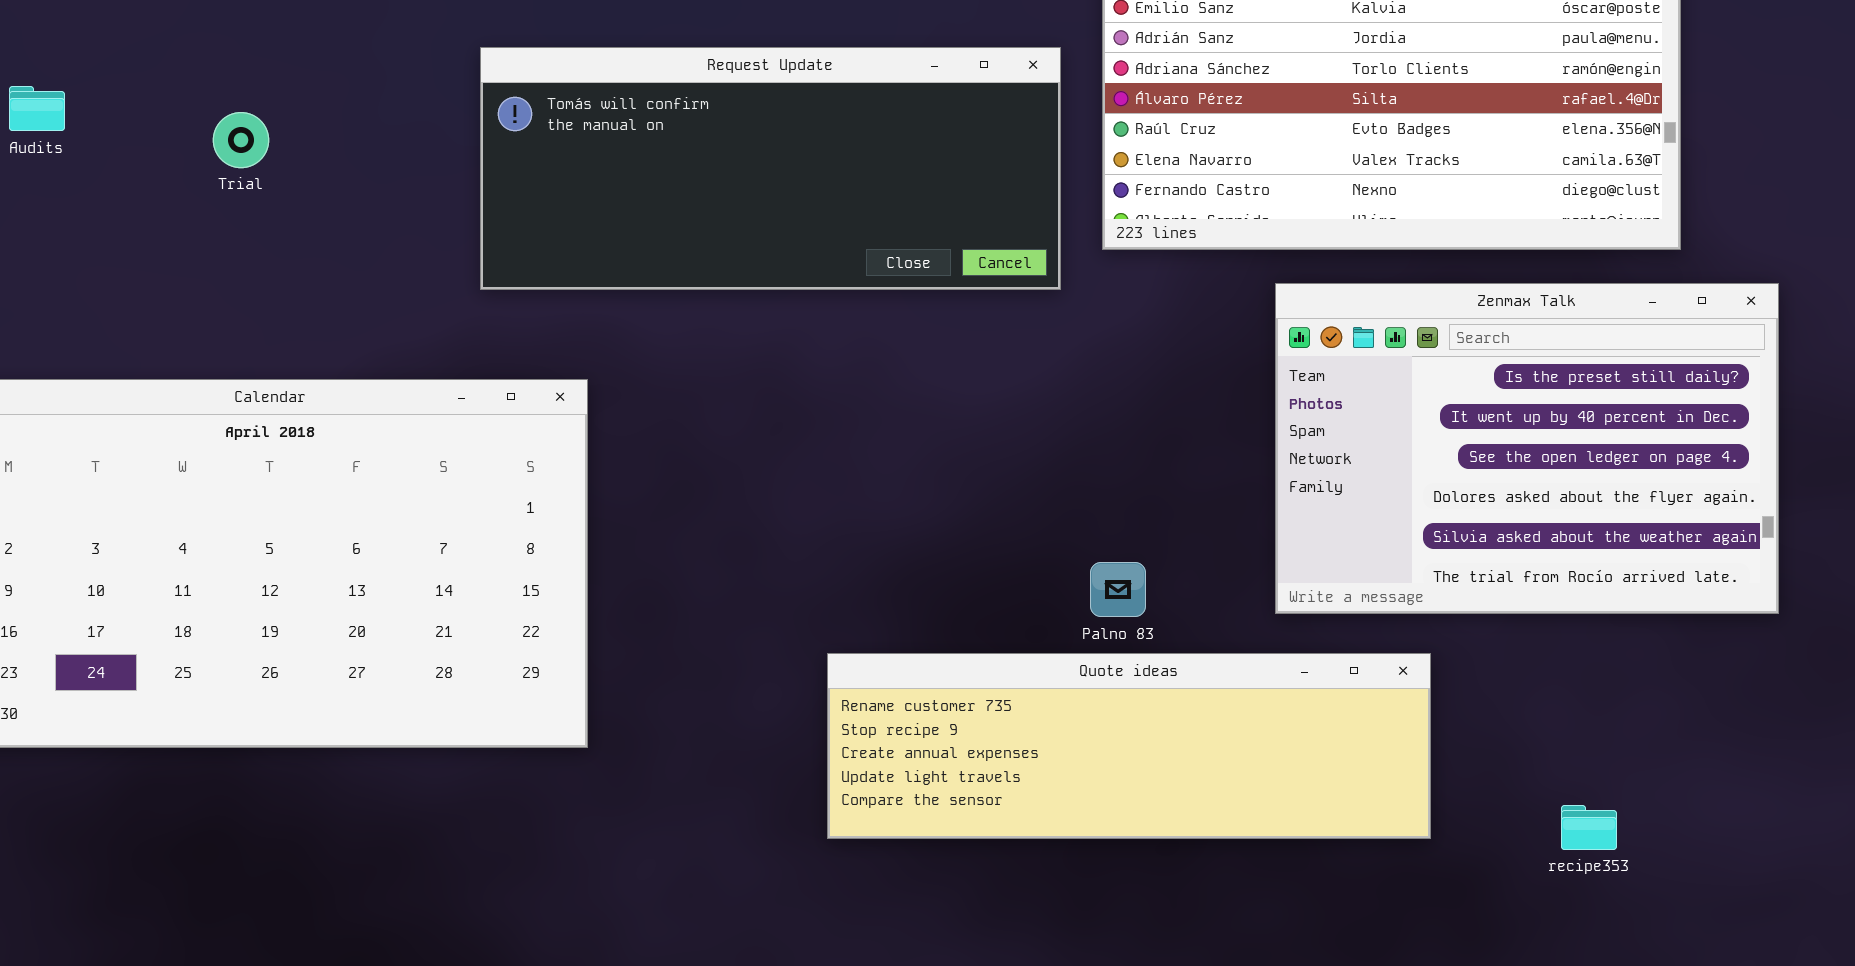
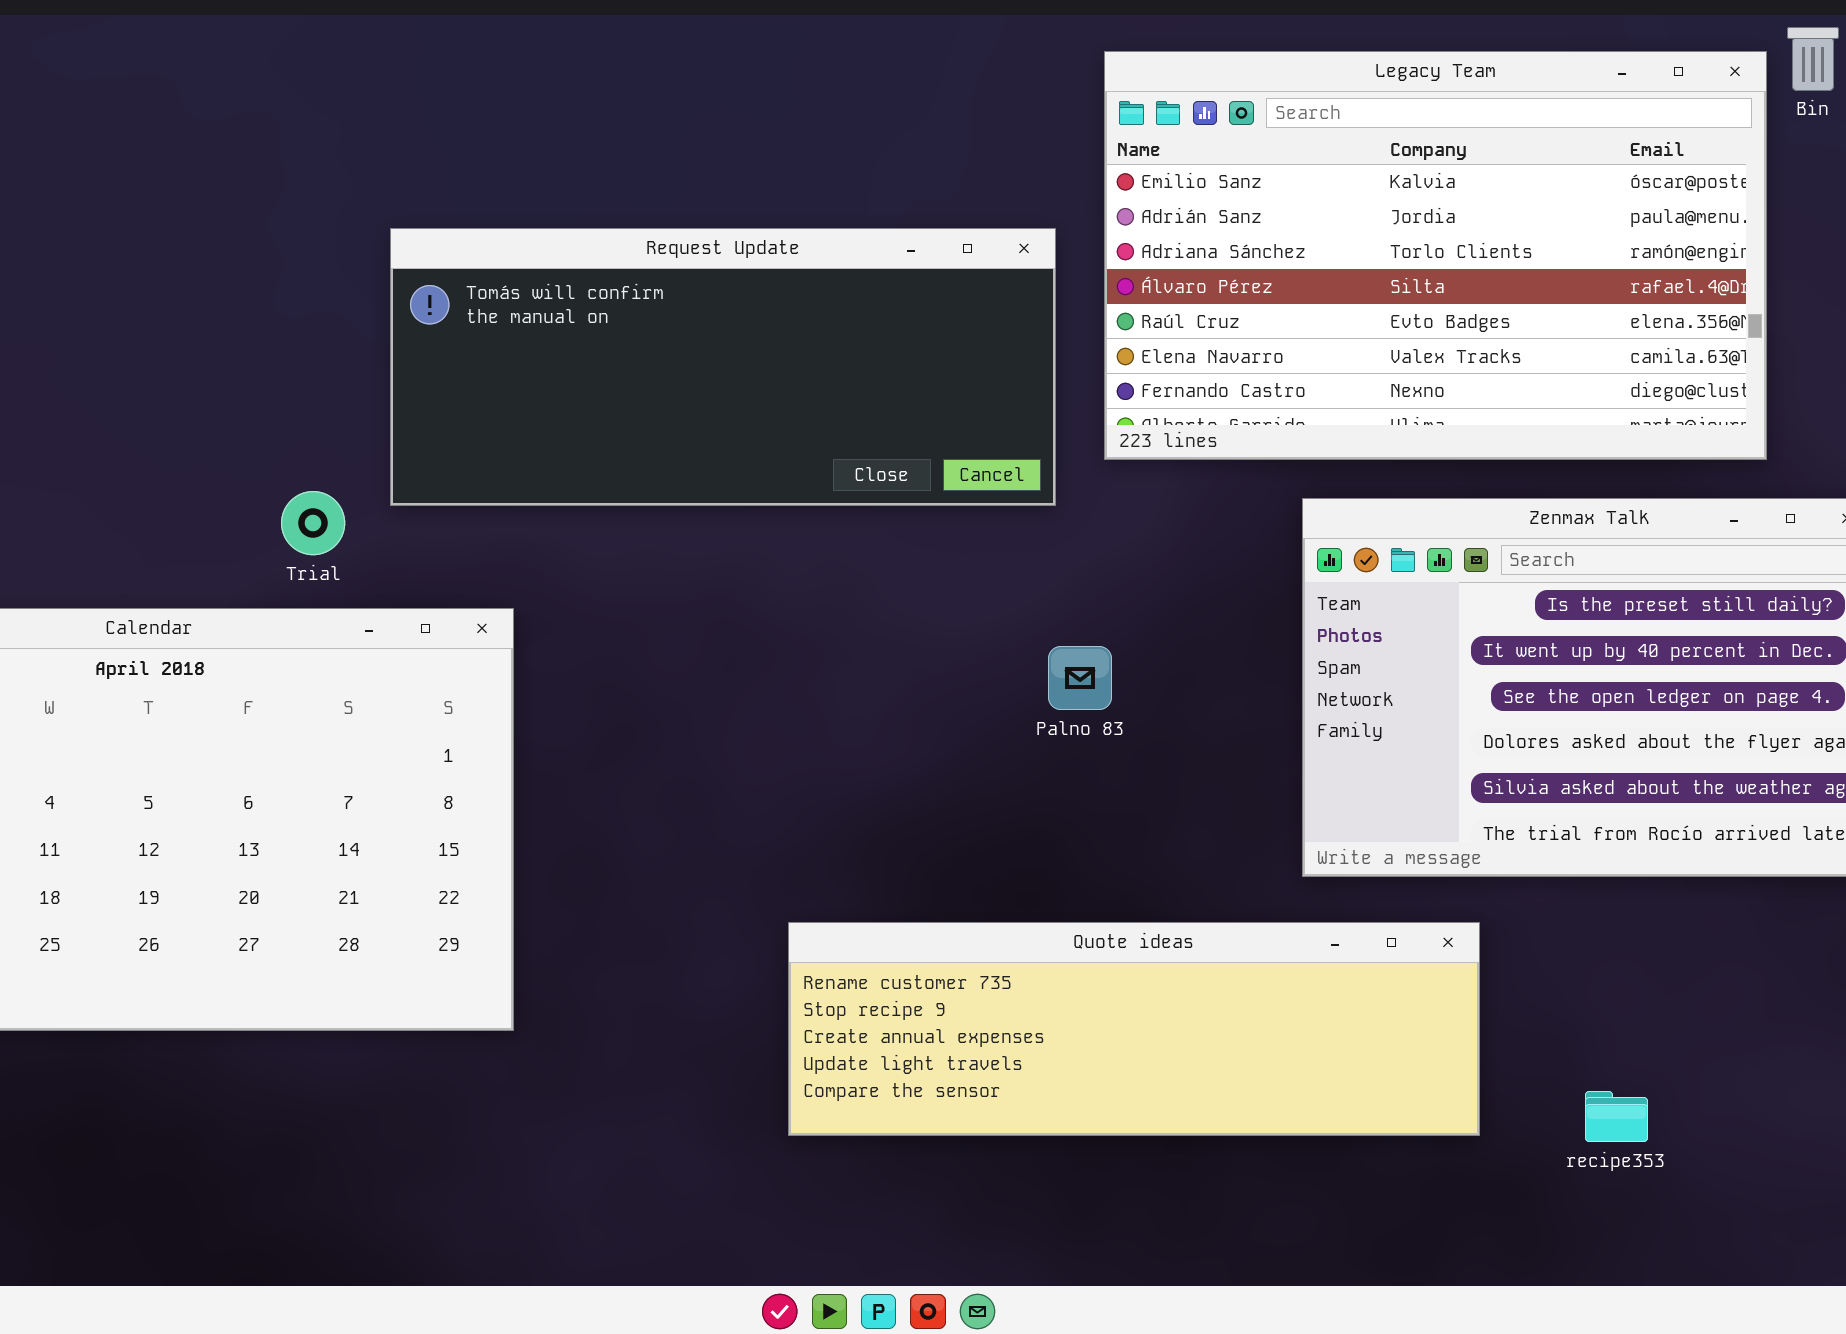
Trial: [213,112,269,168] -> [281,491,345,555], moved
Palno 83: [1090,562,1146,617] -> [1048,646,1112,710], moved
recipe353: [1561,805,1617,850] -> [1585,1091,1648,1142], moved

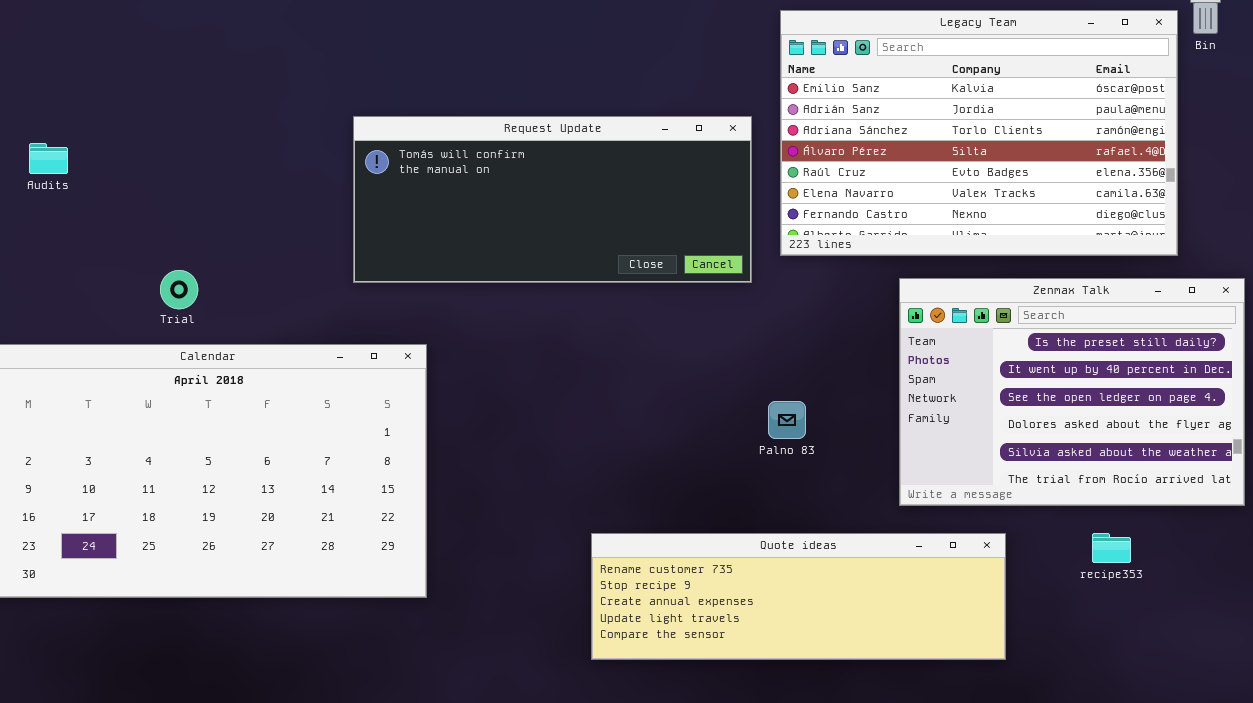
Trial: [281,491,345,555] -> [160,270,198,309], moved
Palno 83: [1048,646,1112,710] -> [768,401,806,439], moved
recipe353: [1585,1091,1648,1142] -> [1092,533,1131,563], moved

